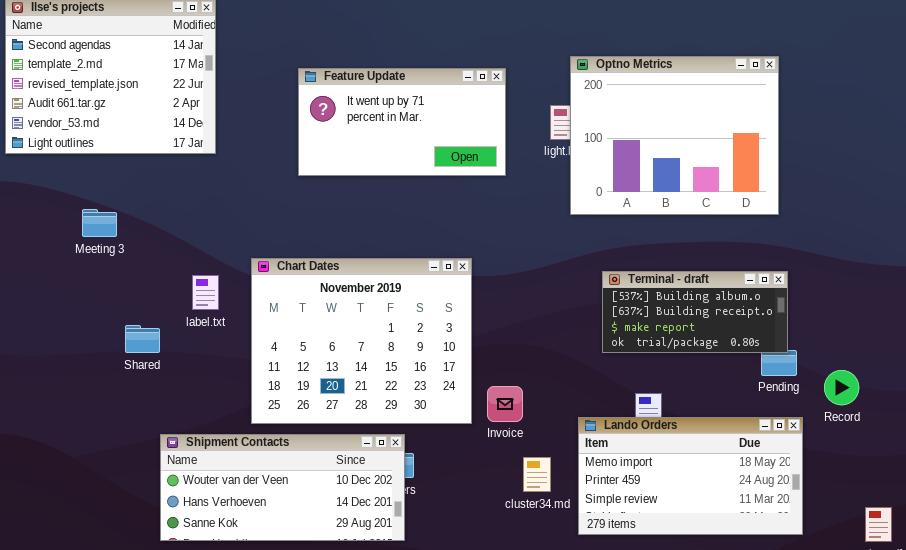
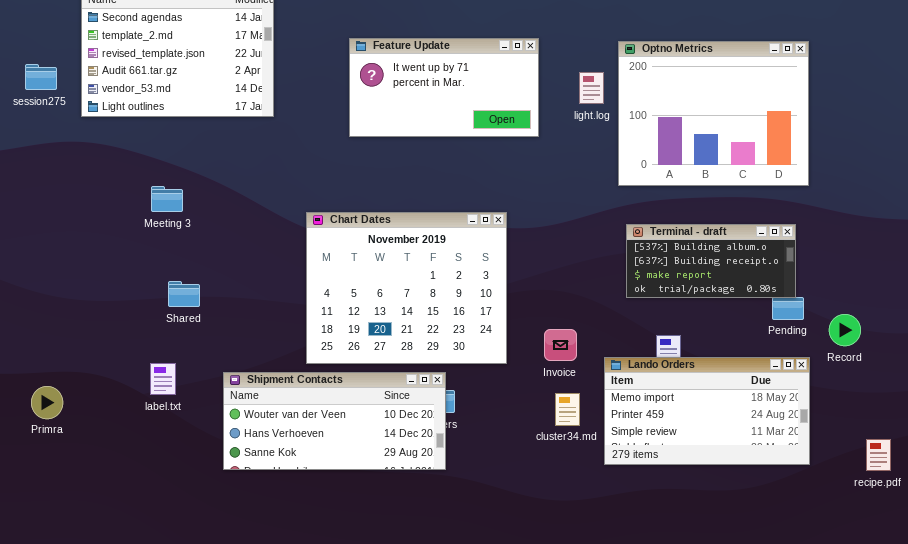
Optno Metrics: [570,56,779,215] -> [618,41,809,186], moved
Meeting 3: [82,209,117,237] -> [151,186,183,212], moved
label.txt: [192,275,219,310] -> [150,363,176,395], moved
Shared: [125,325,160,353] -> [168,281,200,307], moved
Invoice: [487,386,523,422] -> [544,329,577,361], moved

